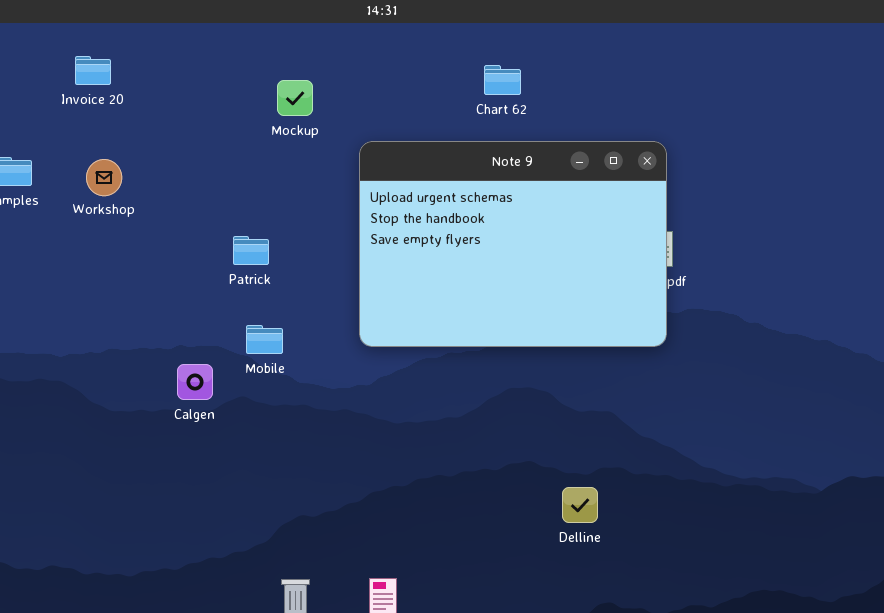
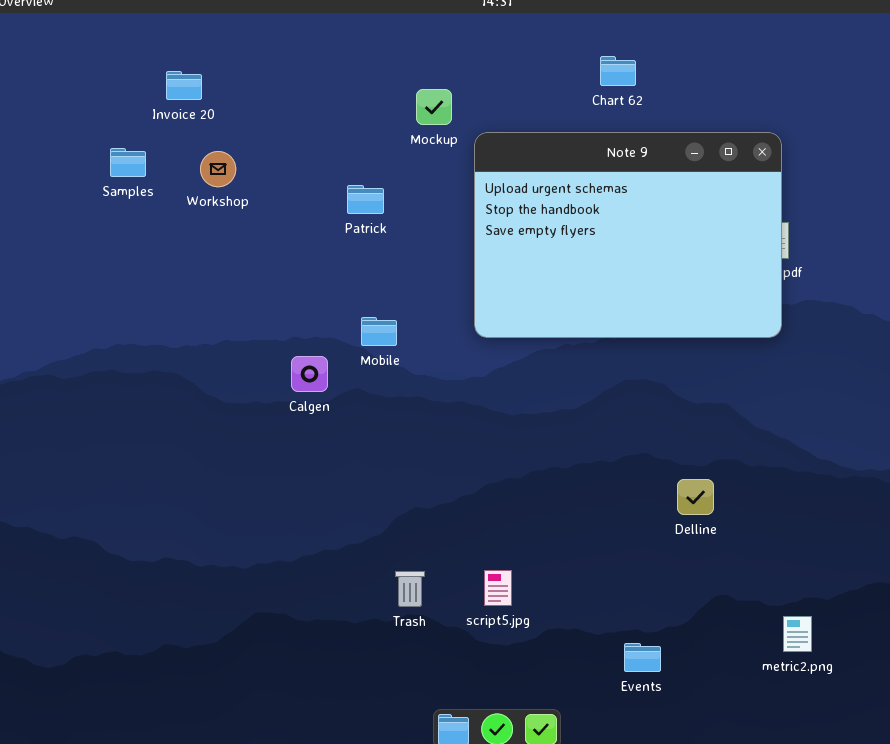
Invoice 20: [75,56,111,85] -> [166,71,202,100], moved
Mockup: [277,80,313,116] -> [416,89,452,125], moved
Patrick: [233,236,269,265] -> [347,185,384,214], moved

